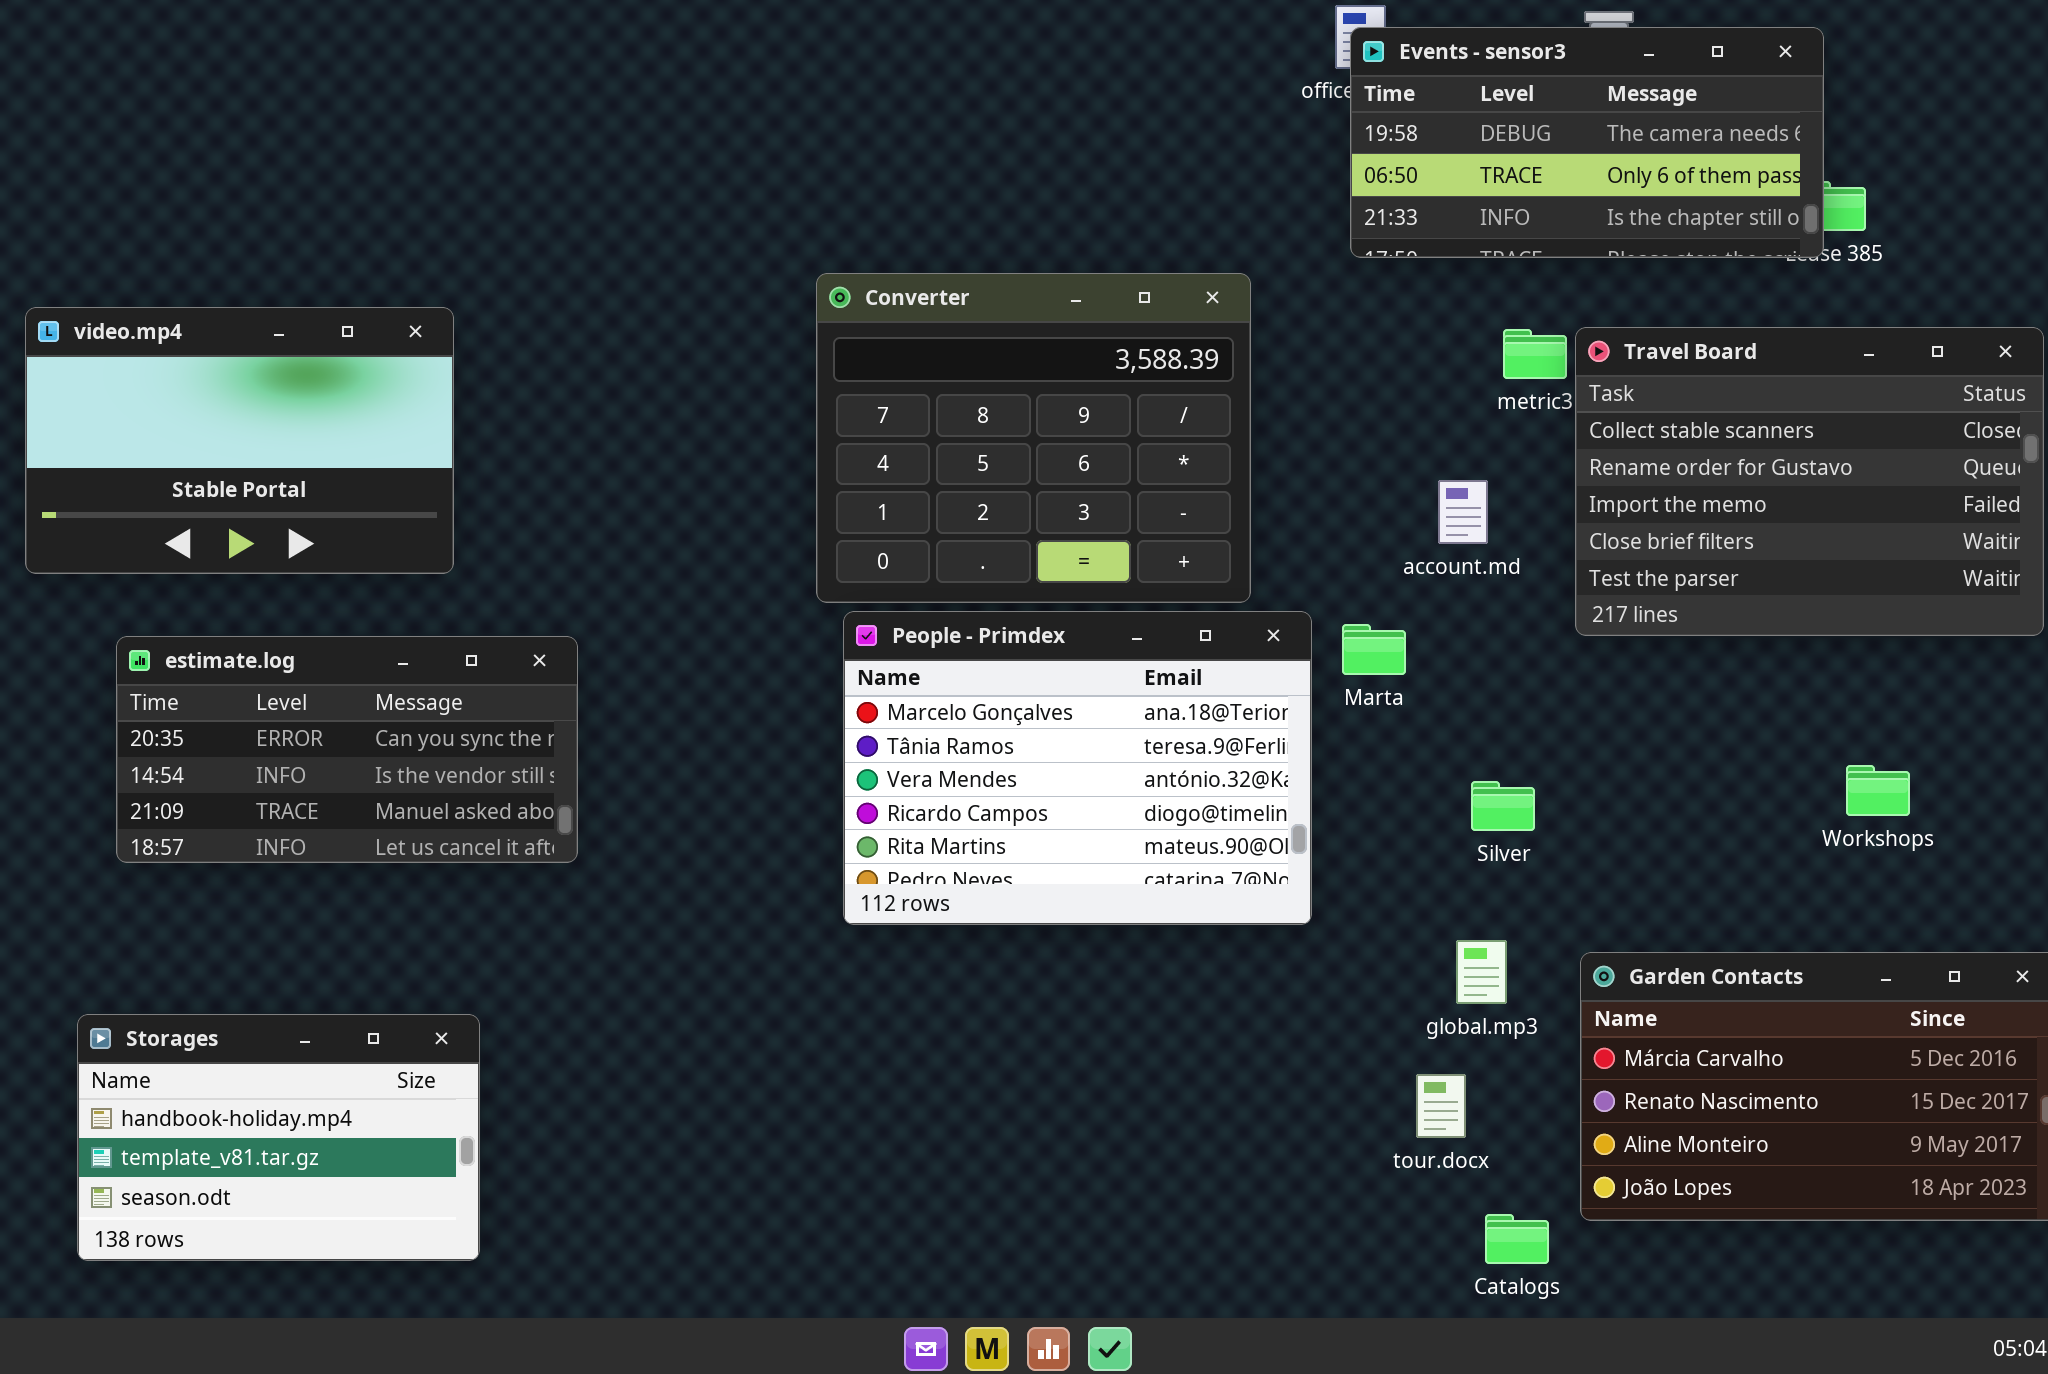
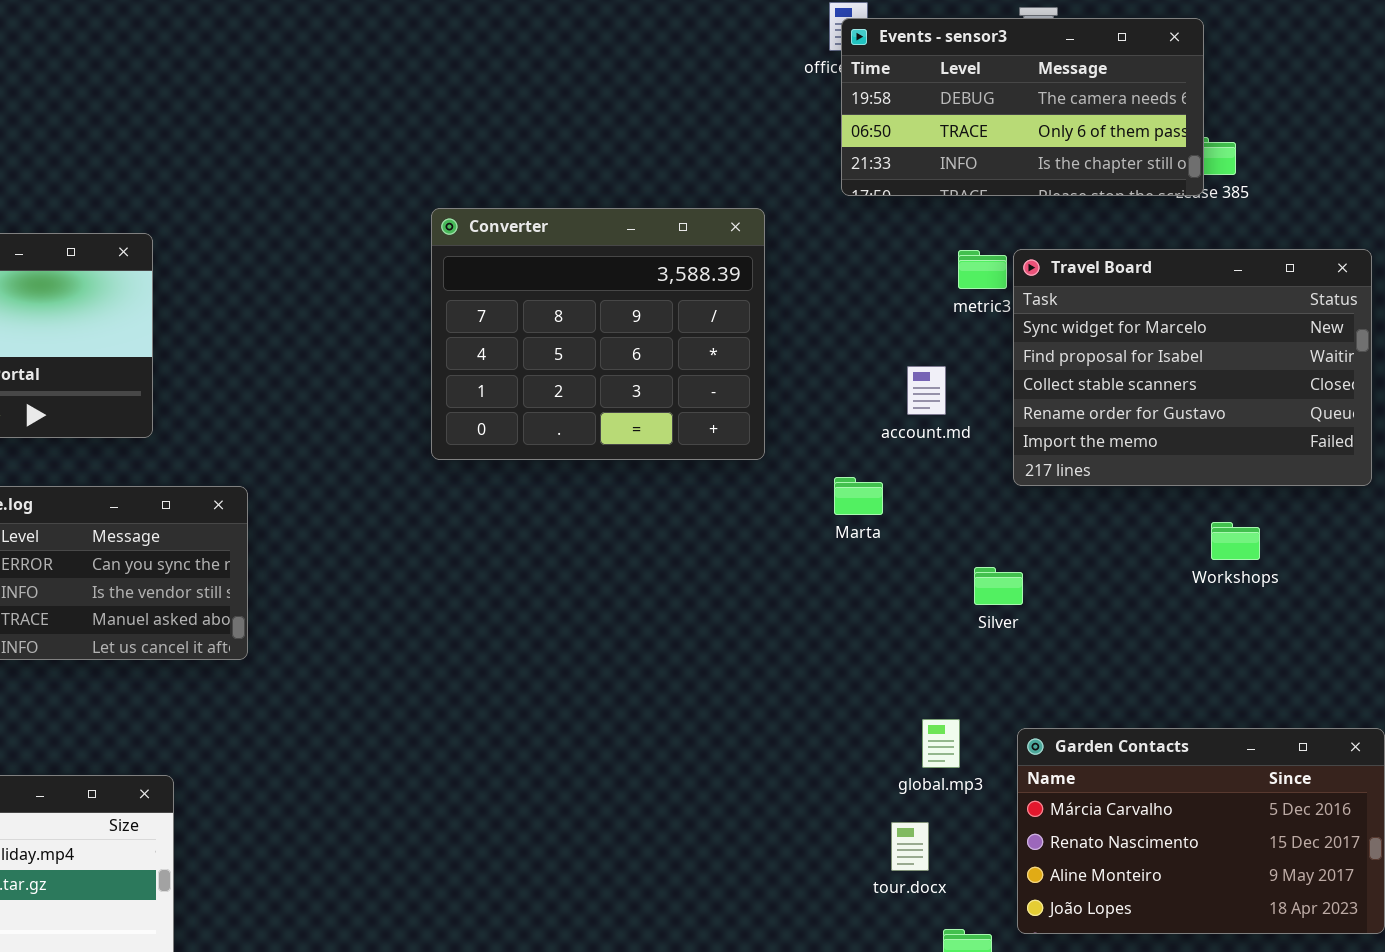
Travel Board: [1575,327,2044,636] -> [1013,249,1372,486], scrolled up 2 rows
People - Primdex: [843,611,1312,925] -> none, closed
Workshops: [1846,765,1910,816] -> [1211,522,1260,560], moved
Silver: [1471,781,1535,831] -> [974,567,1023,605], moved

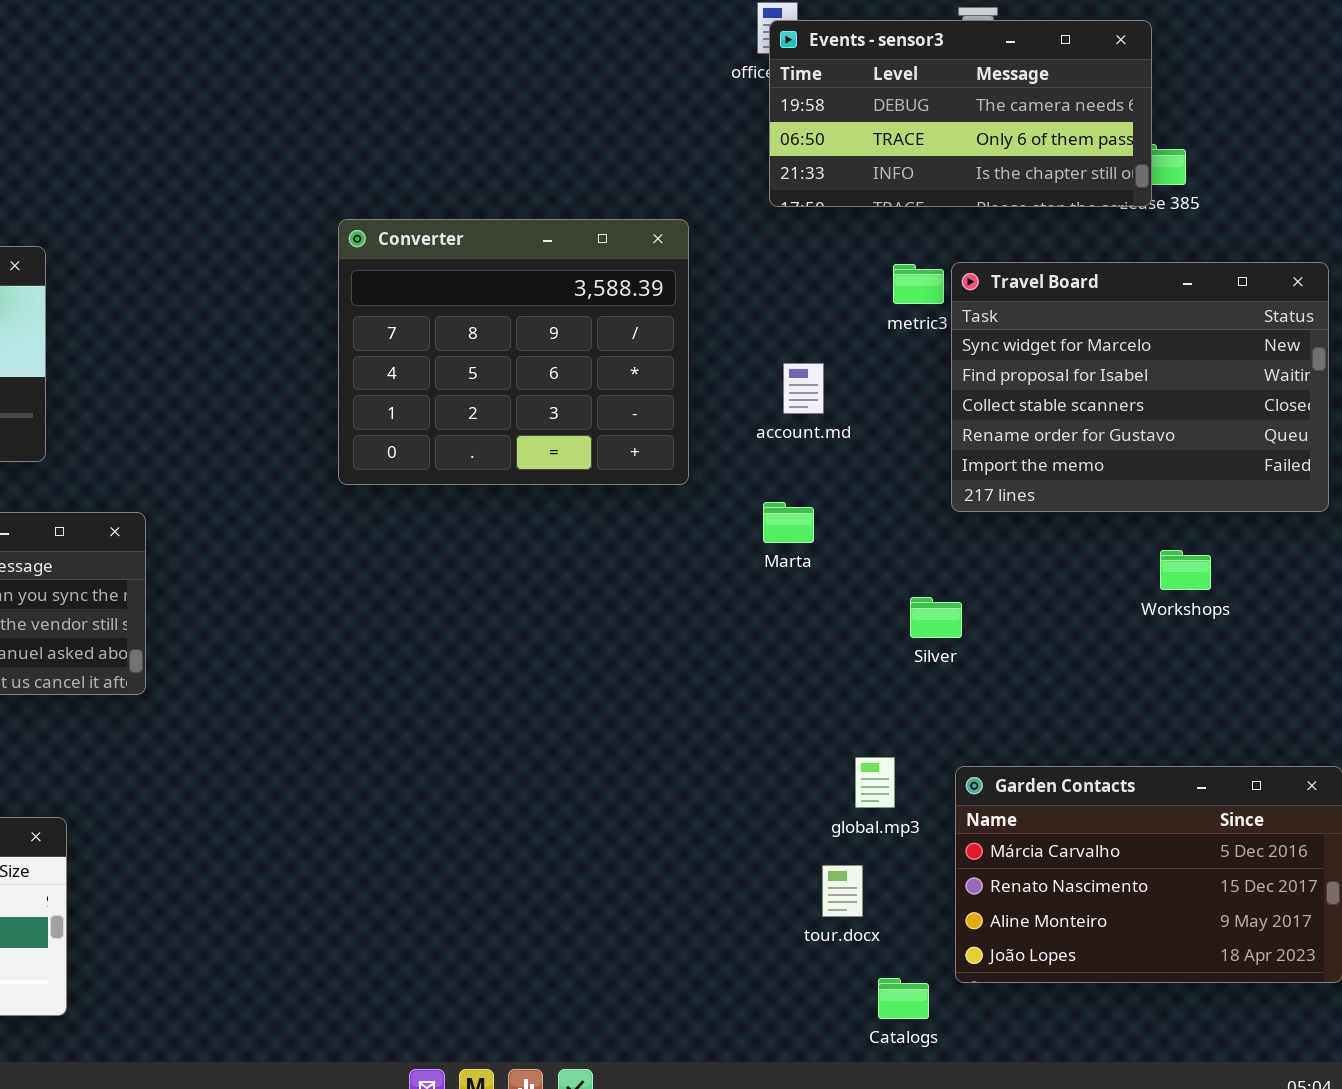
account.md: [907,366,946,415] -> [783,363,824,414], moved

